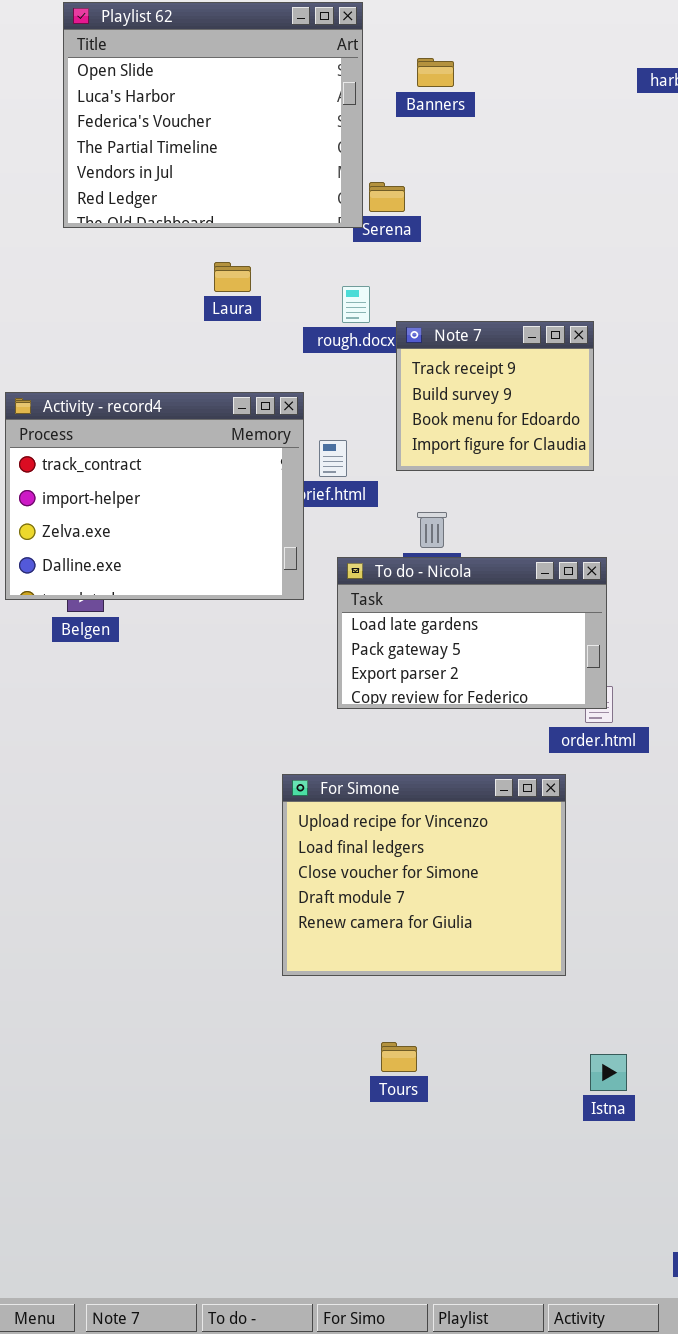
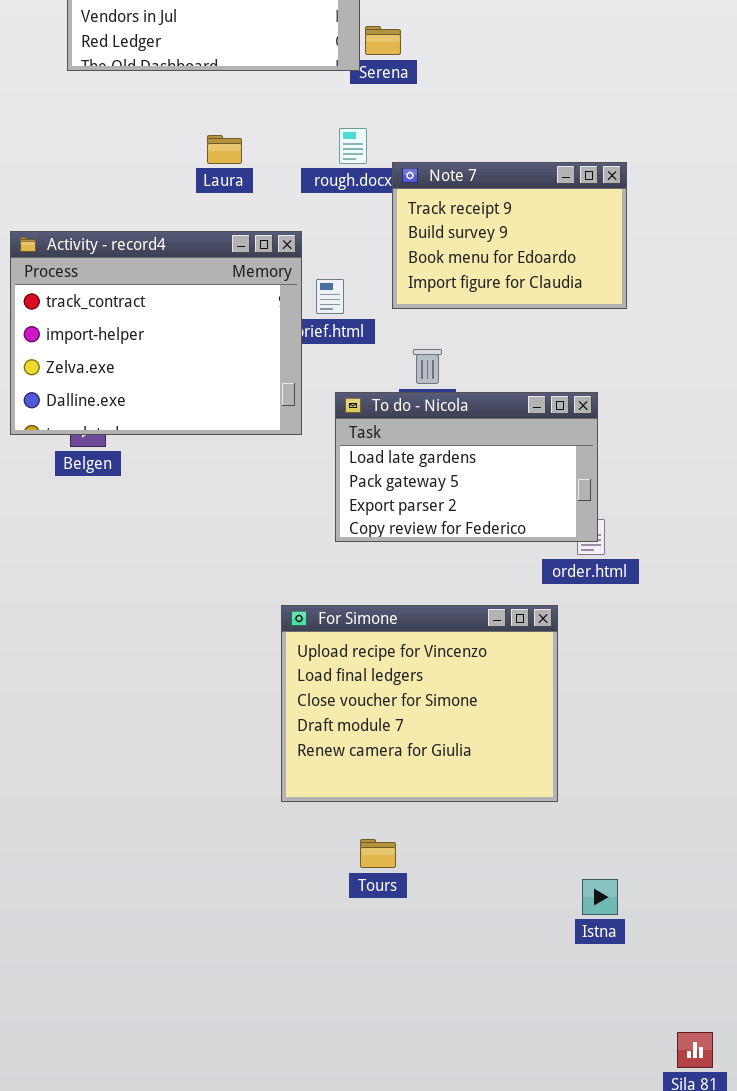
Laura: [214,262,251,292] -> [207,135,242,164], moved
Note 7: [396,321,594,471] -> [392,162,627,309], resized
Tours: [381,1042,417,1072] -> [360,839,396,868], moved

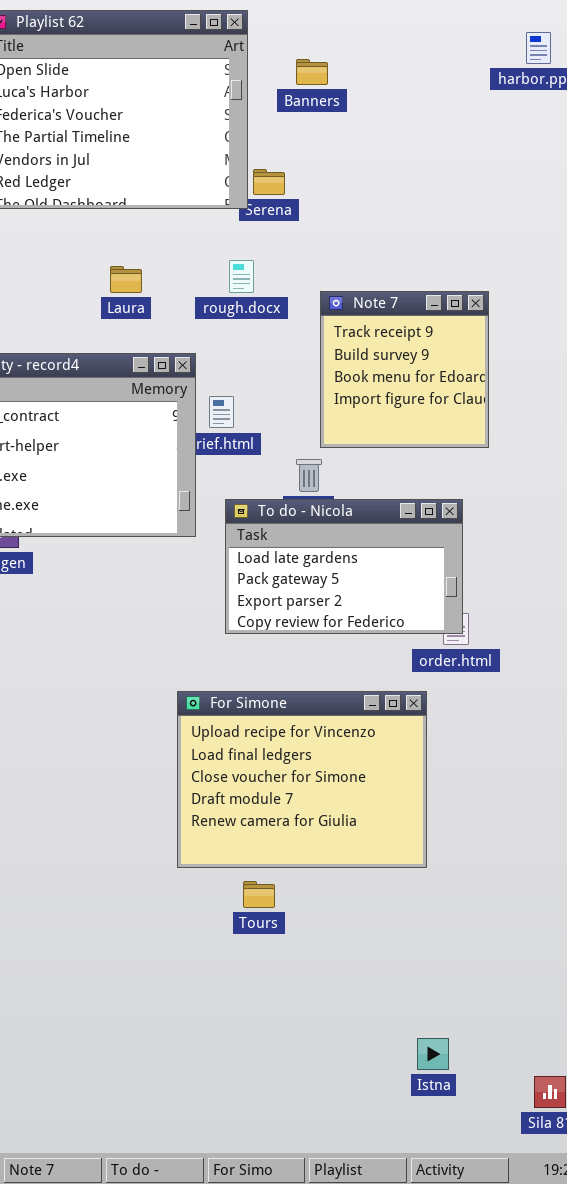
Note 7: [392,162,627,309] -> [320,291,489,448], resized
Tours: [360,839,396,868] -> [243,881,275,908], moved
Istna: [582,879,618,915] -> [417,1038,449,1070], moved

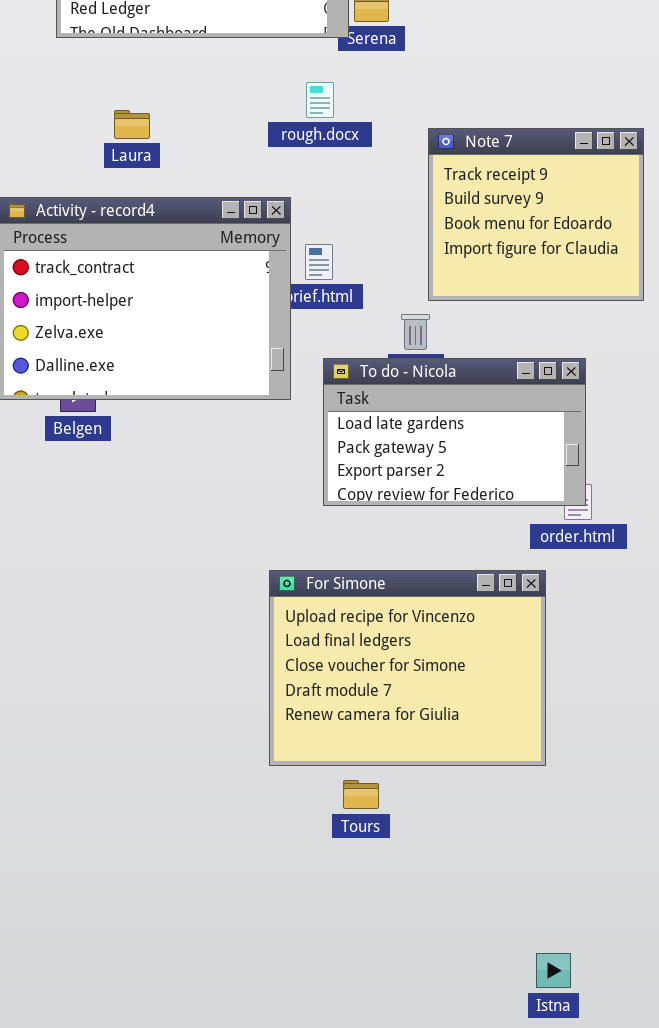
rough.docx: [229,260,254,293] -> [306,82,334,118], moved
Laura: [110,266,142,293] -> [114,110,150,139], moved
Note 7: [320,291,489,448] -> [428,128,644,301], resized

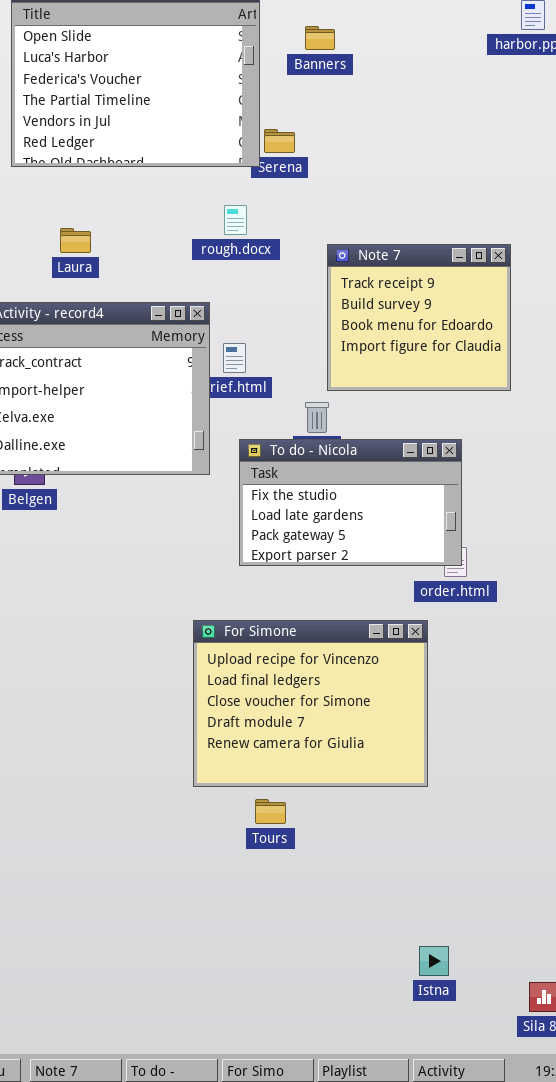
To do - Nicola: [323,358,586,506] -> [239,439,462,566], scrolled up 1 row

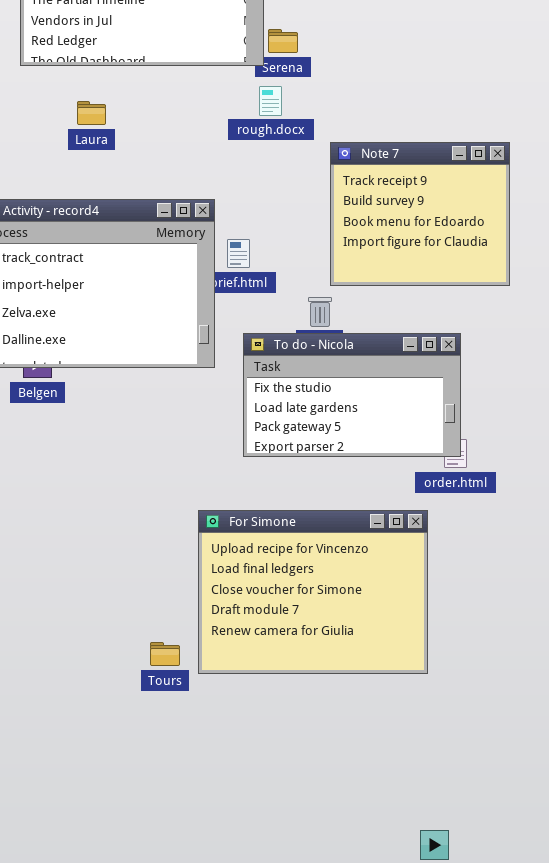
rough.docx: [224,205,247,235] -> [259,86,282,116], moved
Laura: [60,228,91,253] -> [77,101,106,125], moved
Tours: [255,799,286,824] -> [150,642,180,666], moved

